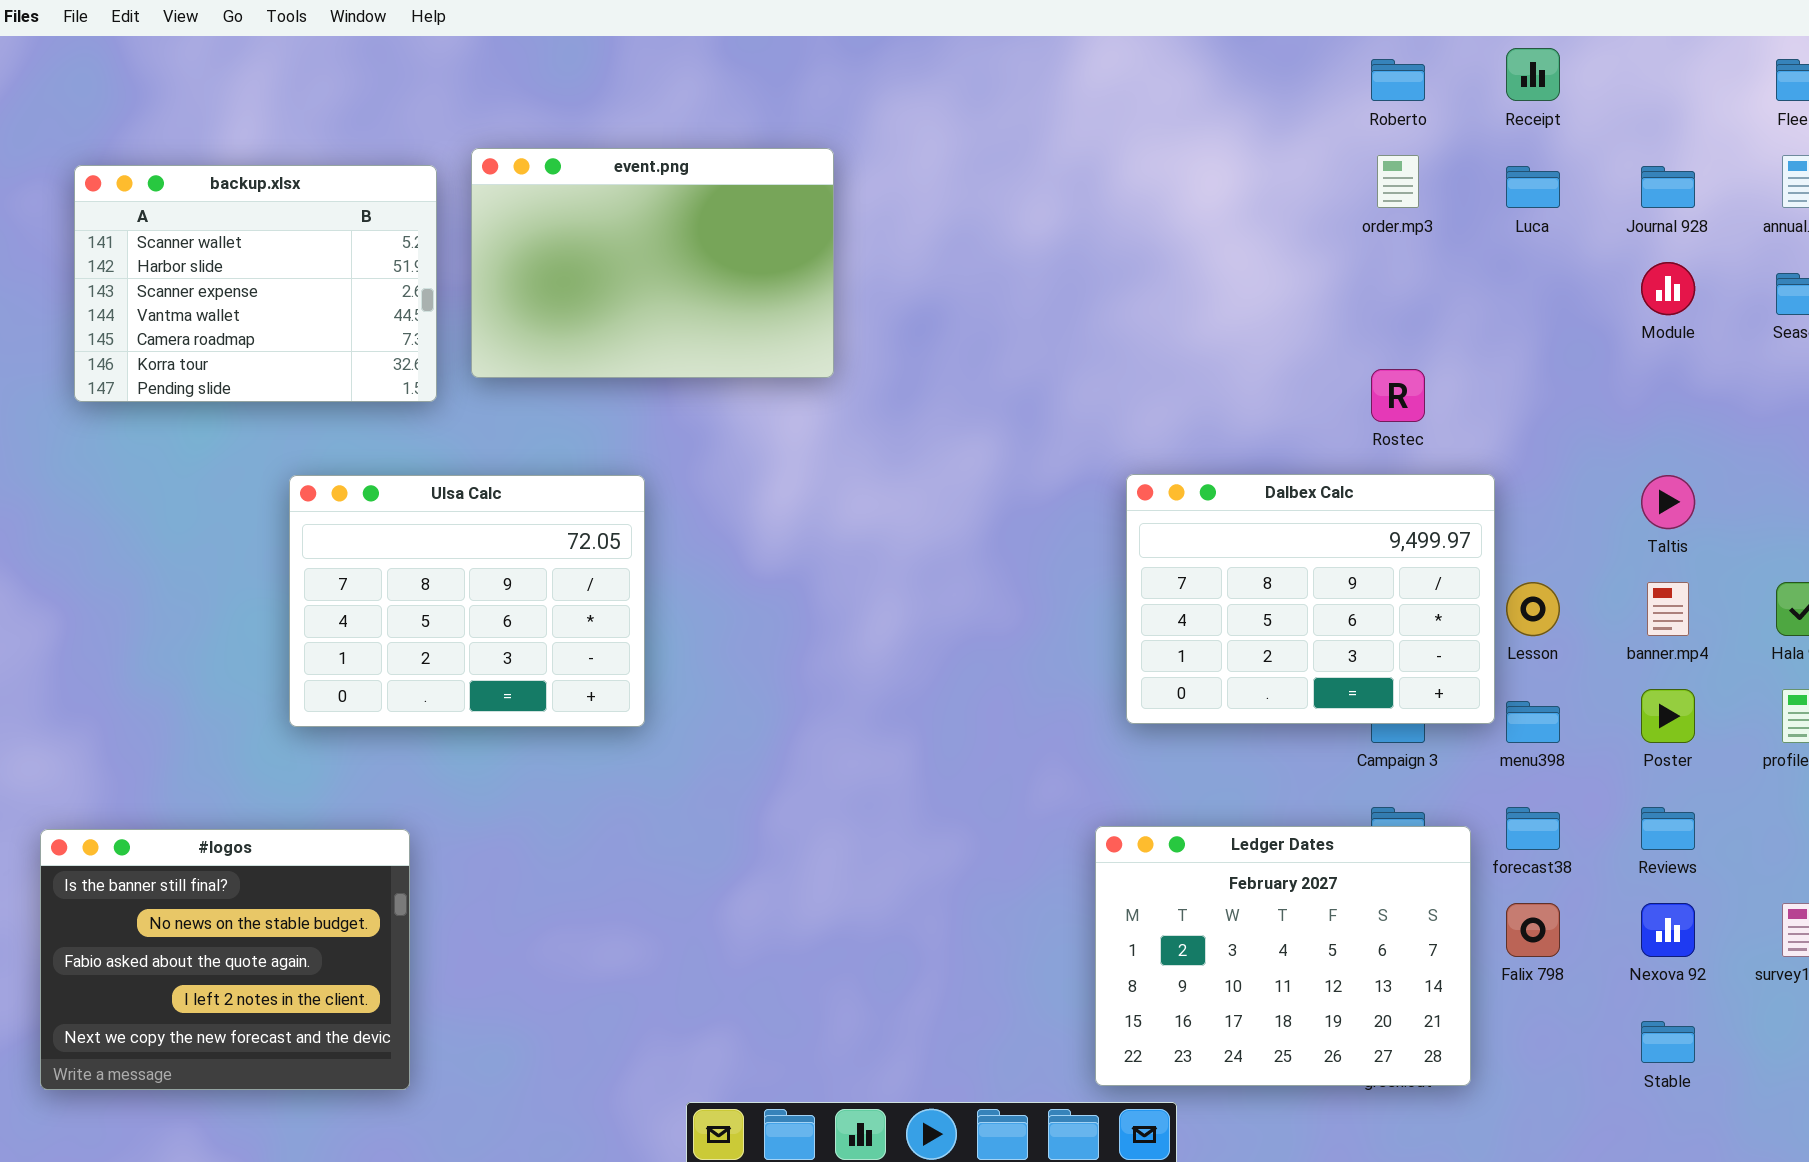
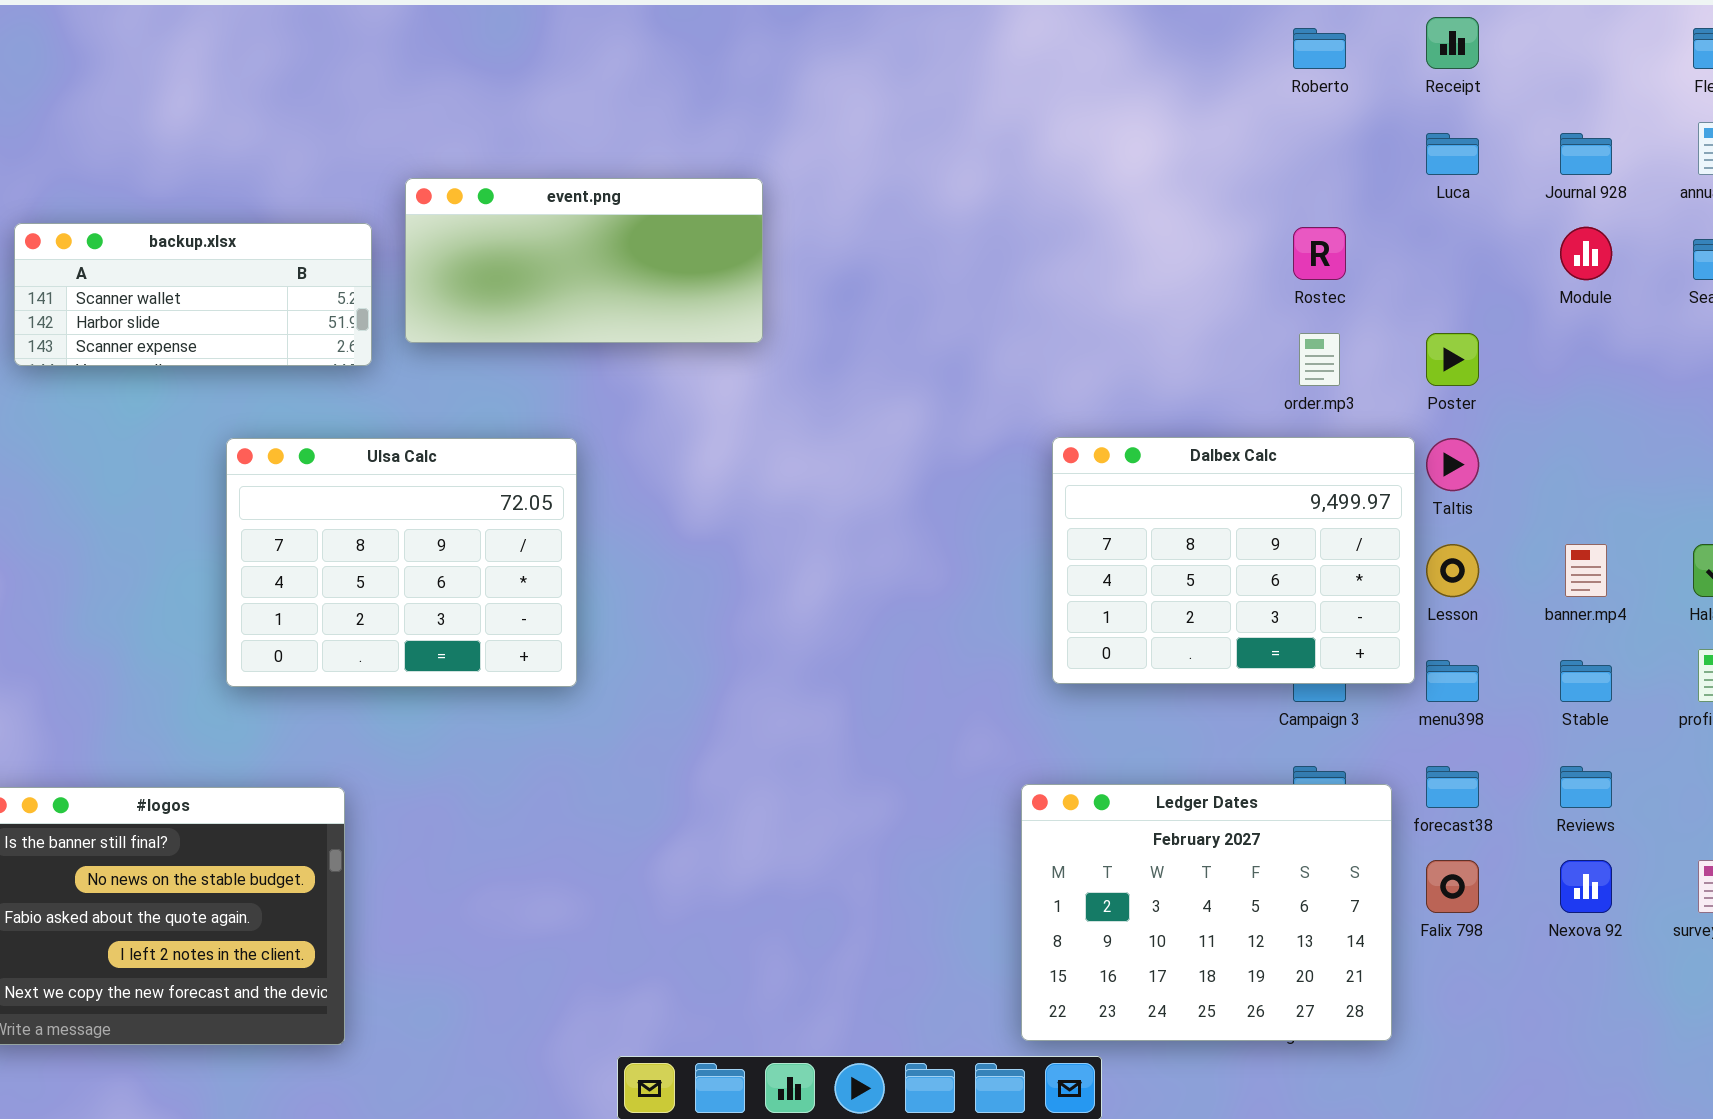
event.png: [471,148,834,378] -> [405,178,763,343], resized
order.mp3: [1377,155,1419,208] -> [1299,333,1340,386], moved
backup.xlsx: [74,165,437,402] -> [14,223,372,366], resized
Rostec: [1371,369,1425,422] -> [1293,227,1346,280], moved
Taltis: [1641,475,1695,529] -> [1426,438,1479,491], moved
Poster: [1641,689,1695,743] -> [1426,333,1479,386], moved
Stable: [1641,1021,1695,1063] -> [1560,660,1612,702], moved

